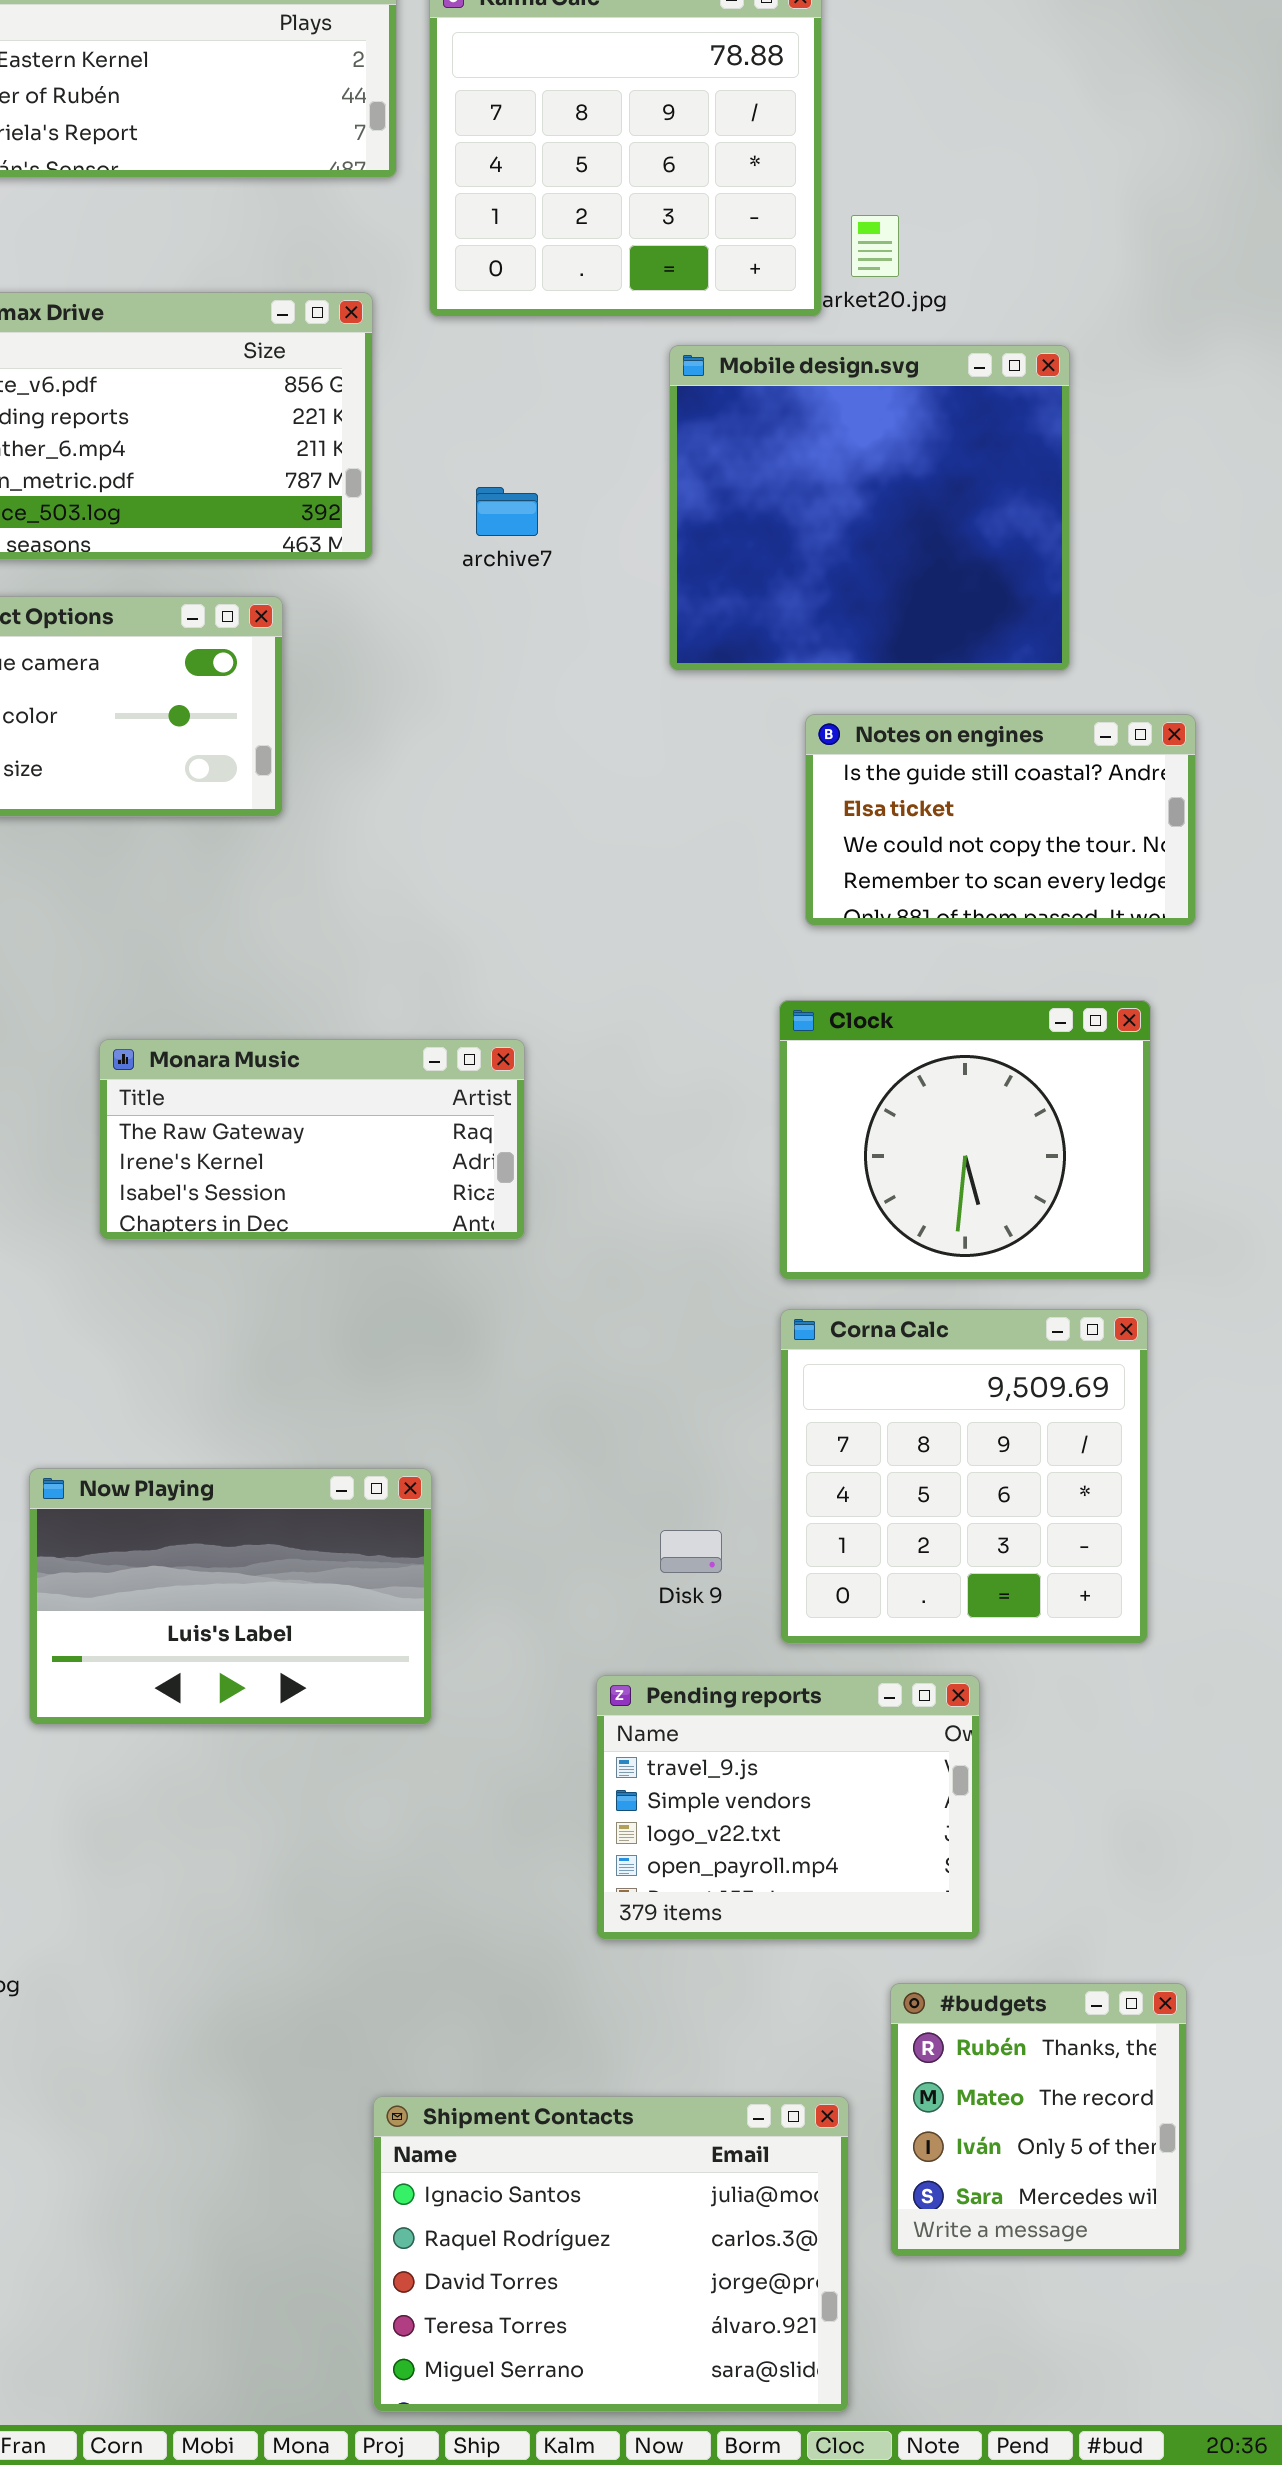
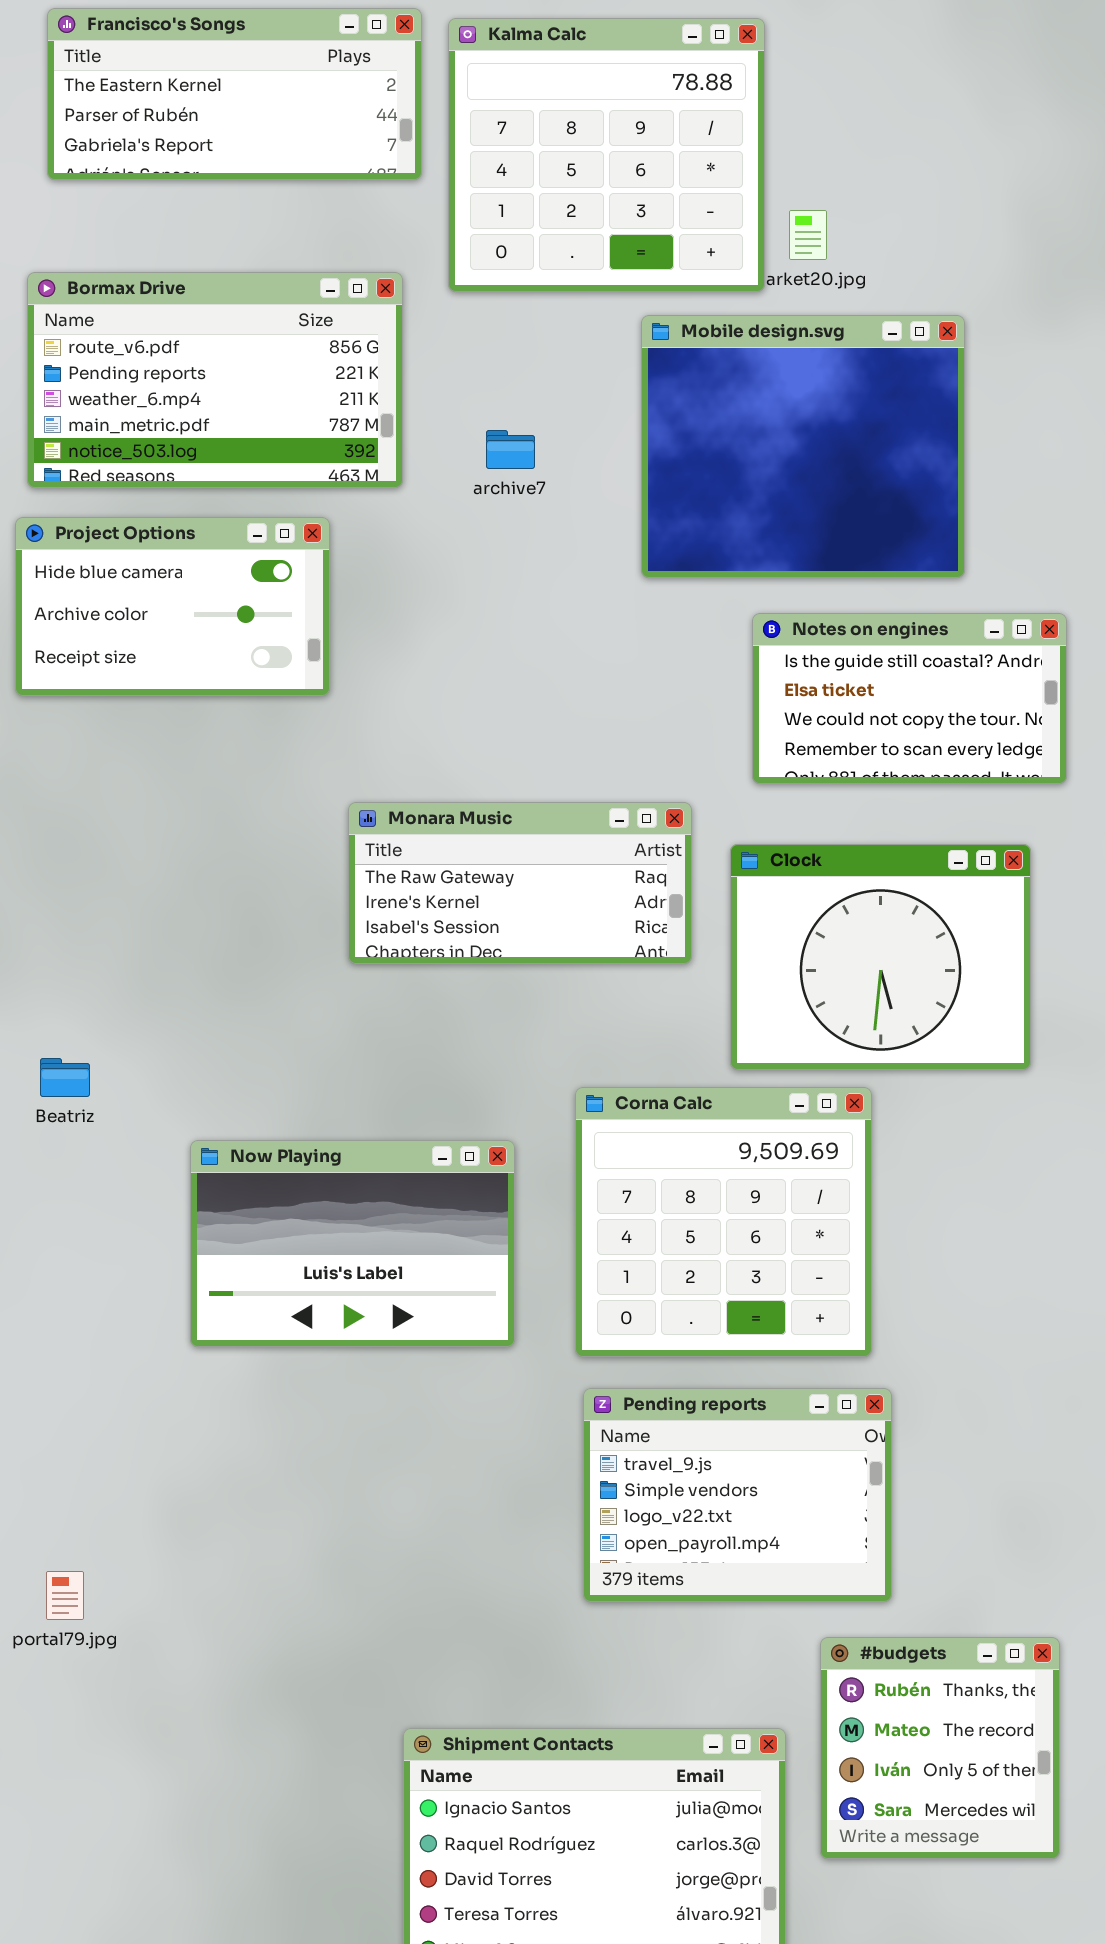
Monara Music: [99,1039,525,1240] -> [348,802,692,964], moved
Corna Calc: [780,1309,1148,1644] -> [575,1087,872,1357], moved
Now Playing: [29,1468,432,1725] -> [190,1140,515,1347], moved

